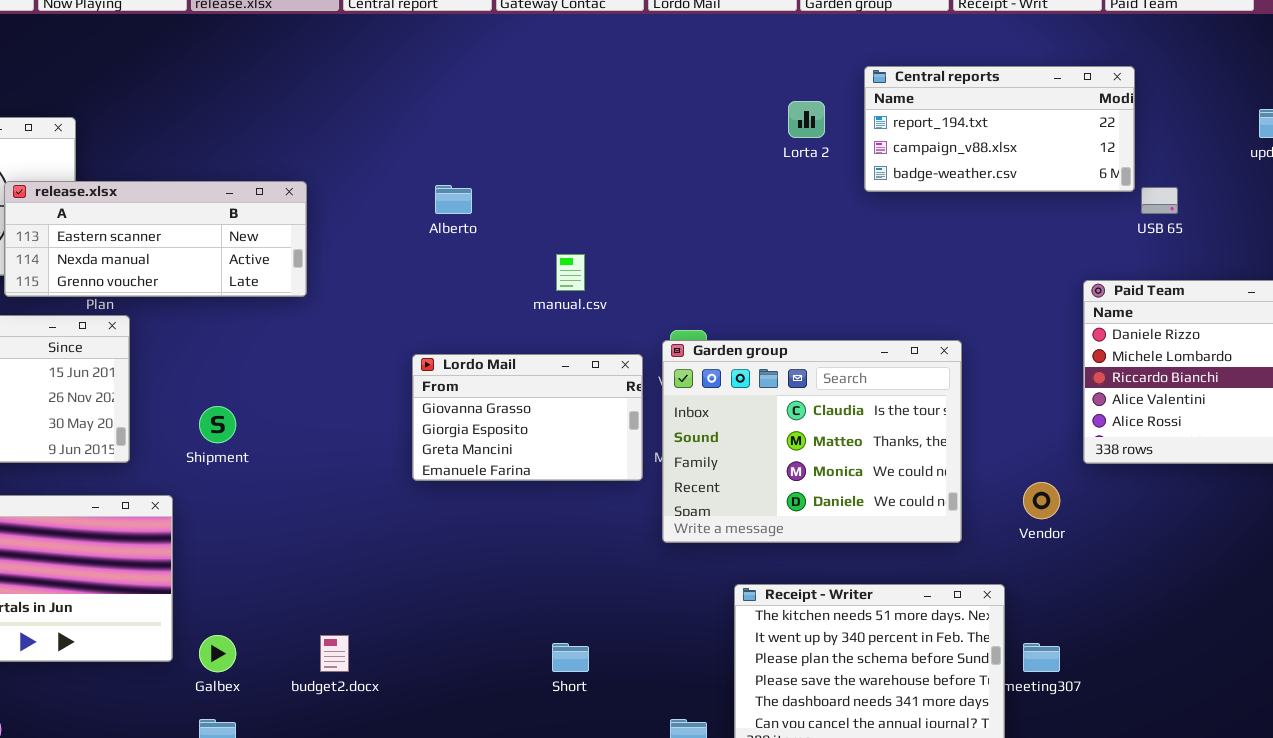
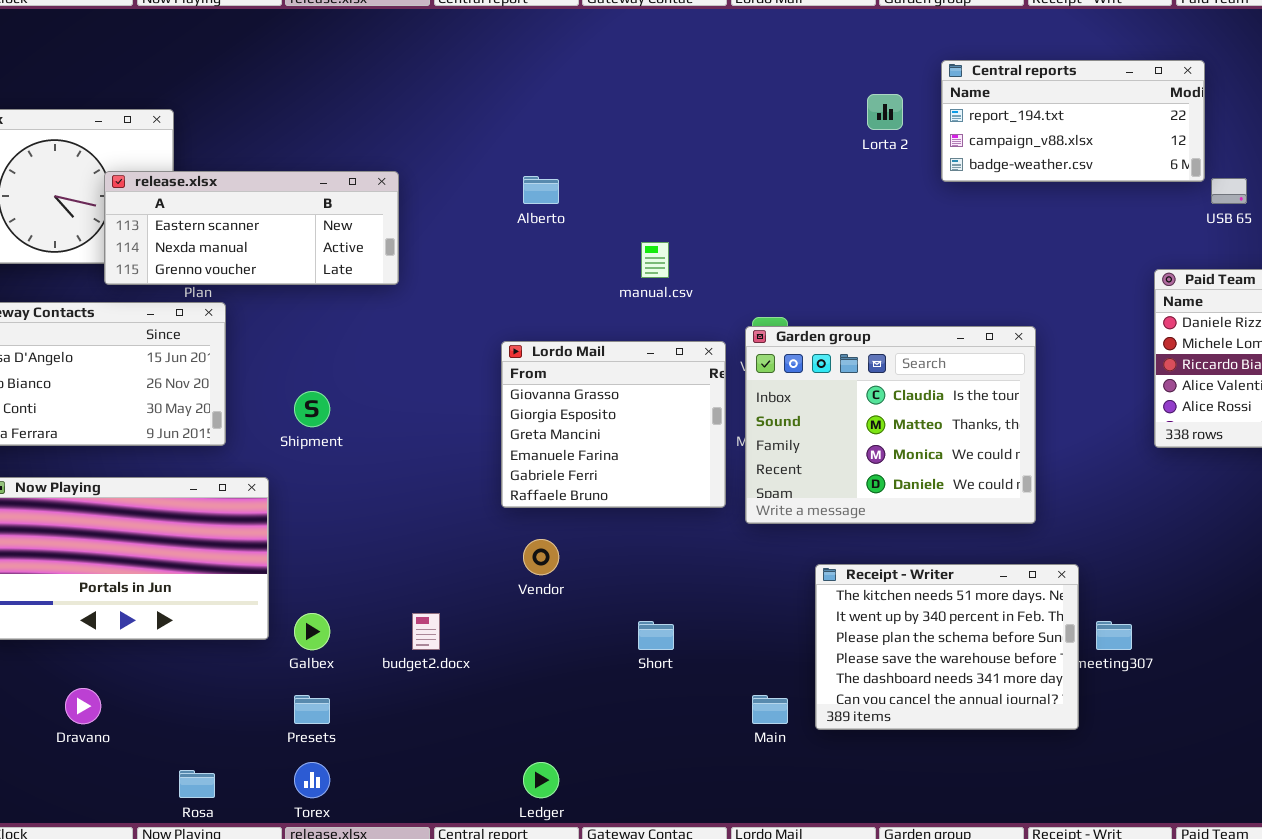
Lordo Mail: [412,354,643,481] -> [501,341,726,508], resized
Vendor: [1023,482,1060,519] -> [523,539,559,575], moved

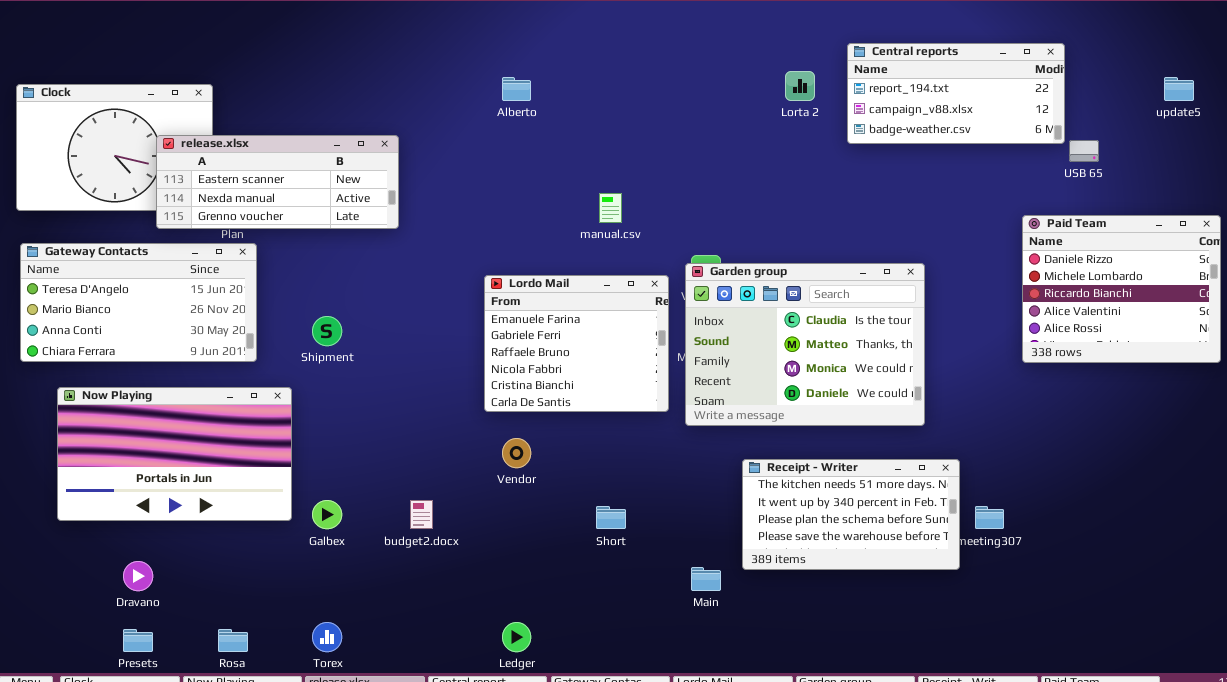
Alberto: [523,176,559,204] -> [502,77,531,101], moved
Lordo Mail: [501,341,726,508] -> [484,275,669,412], scrolled down 3 rows
Receipt - Writer: [815,564,1079,730] -> [742,459,960,570], resized
Presets: [294,695,330,724] -> [123,629,153,652], moved

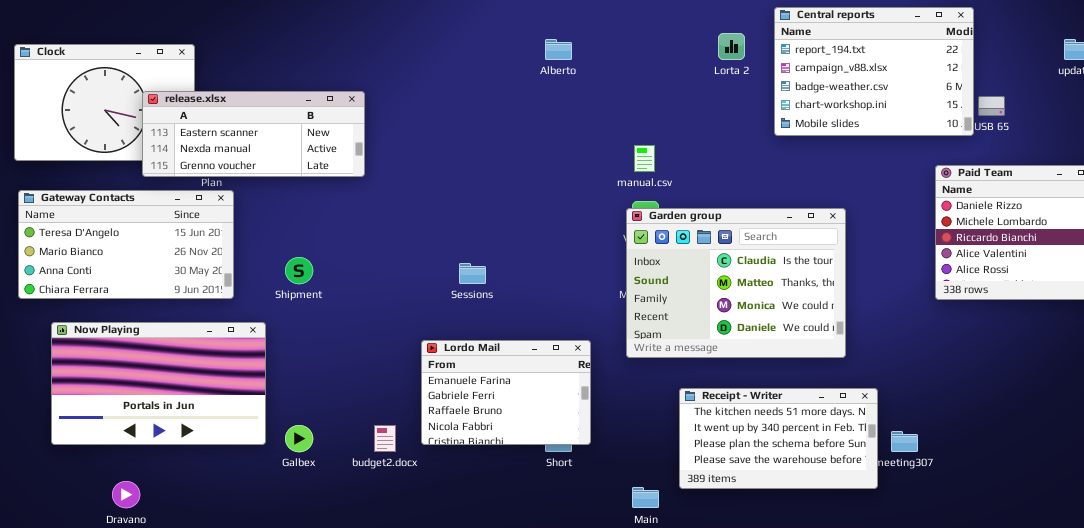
Central reports: [847,43,1065,144] -> [774,7,974,136], resized
Alberto: [502,77,531,101] -> [545,39,572,60], moved
manual.csv: [599,193,622,223] -> [634,145,655,172], moved
Lordo Mail: [484,275,669,412] -> [421,340,591,445], moved, resized

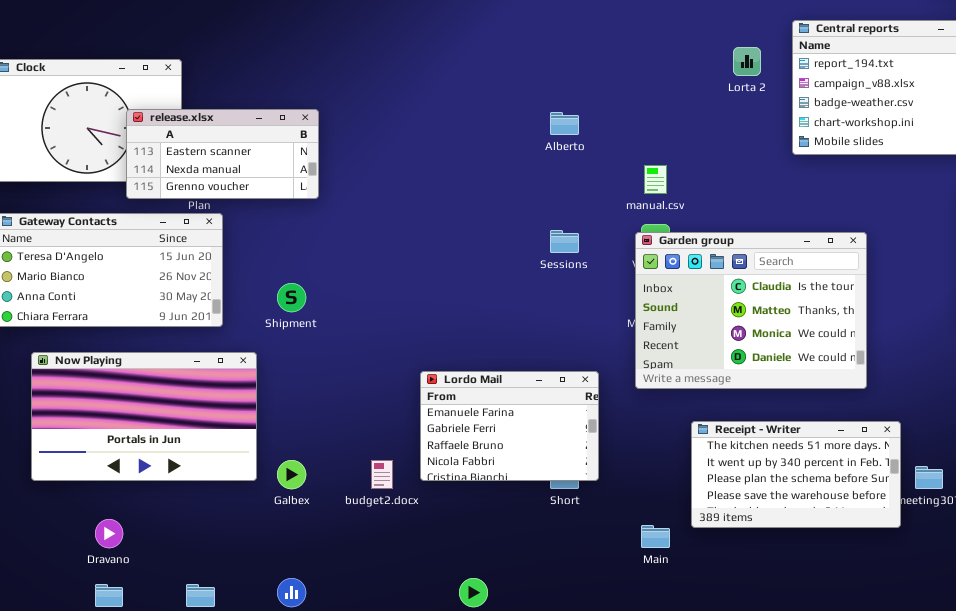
Alberto: [545,39,572,60] -> [550,112,579,135], moved
release.xlsx: [142,91,365,177] -> [126,109,319,199], resized
Sessions: [459,263,486,284] -> [550,230,579,253], moved

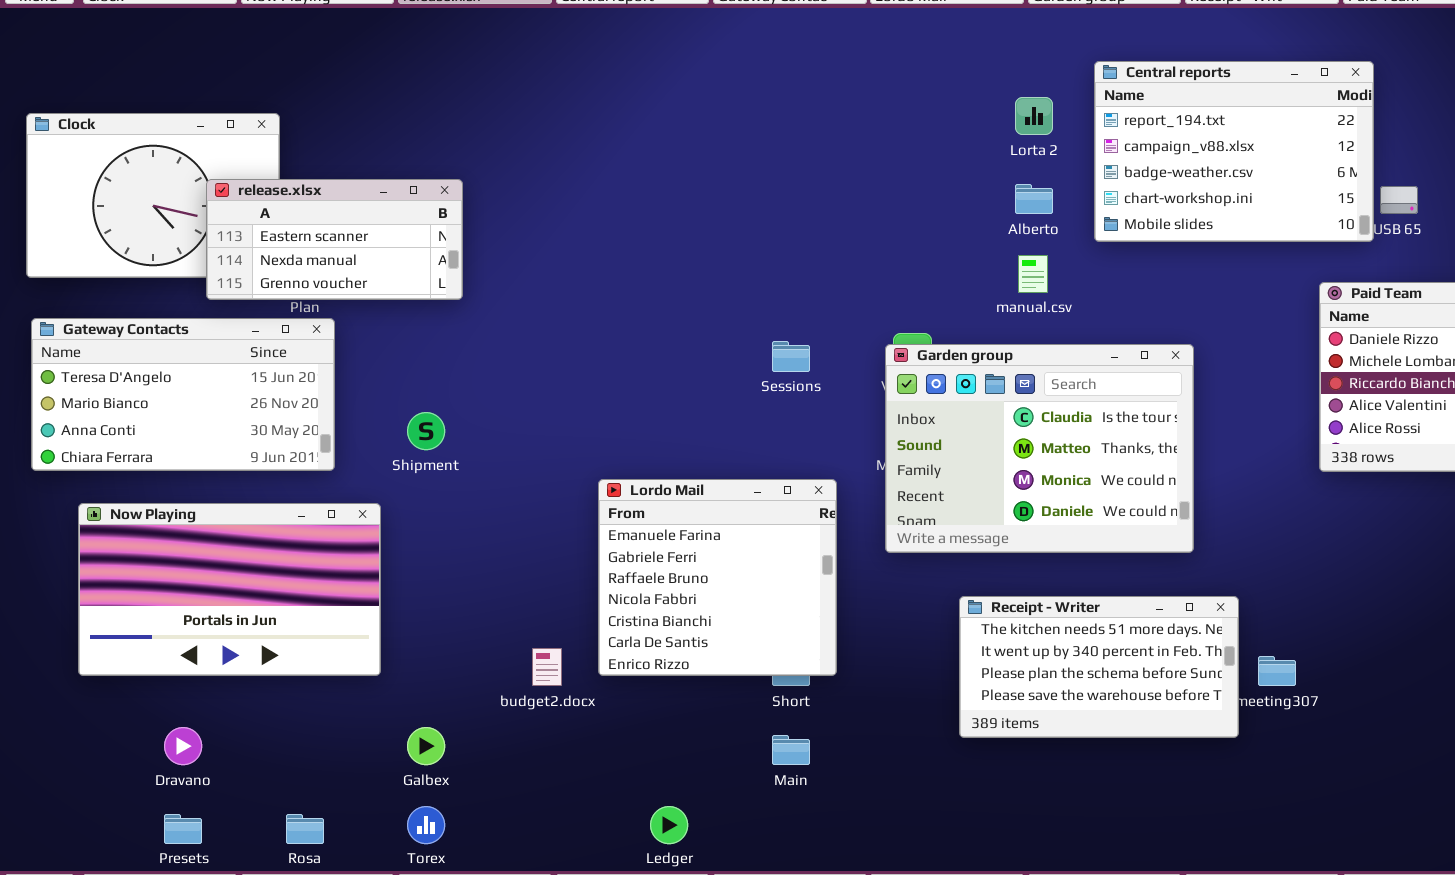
Alberto: [550,112,579,135] -> [1015,184,1053,214], moved
manual.csv: [644,165,667,194] -> [1018,255,1048,293], moved
Lordo Mail: [420,371,599,481] -> [598,479,837,676], resized
Galbex: [277,460,306,489] -> [407,727,445,765], moved
Main: [641,525,670,548] -> [772,735,810,765], moved

